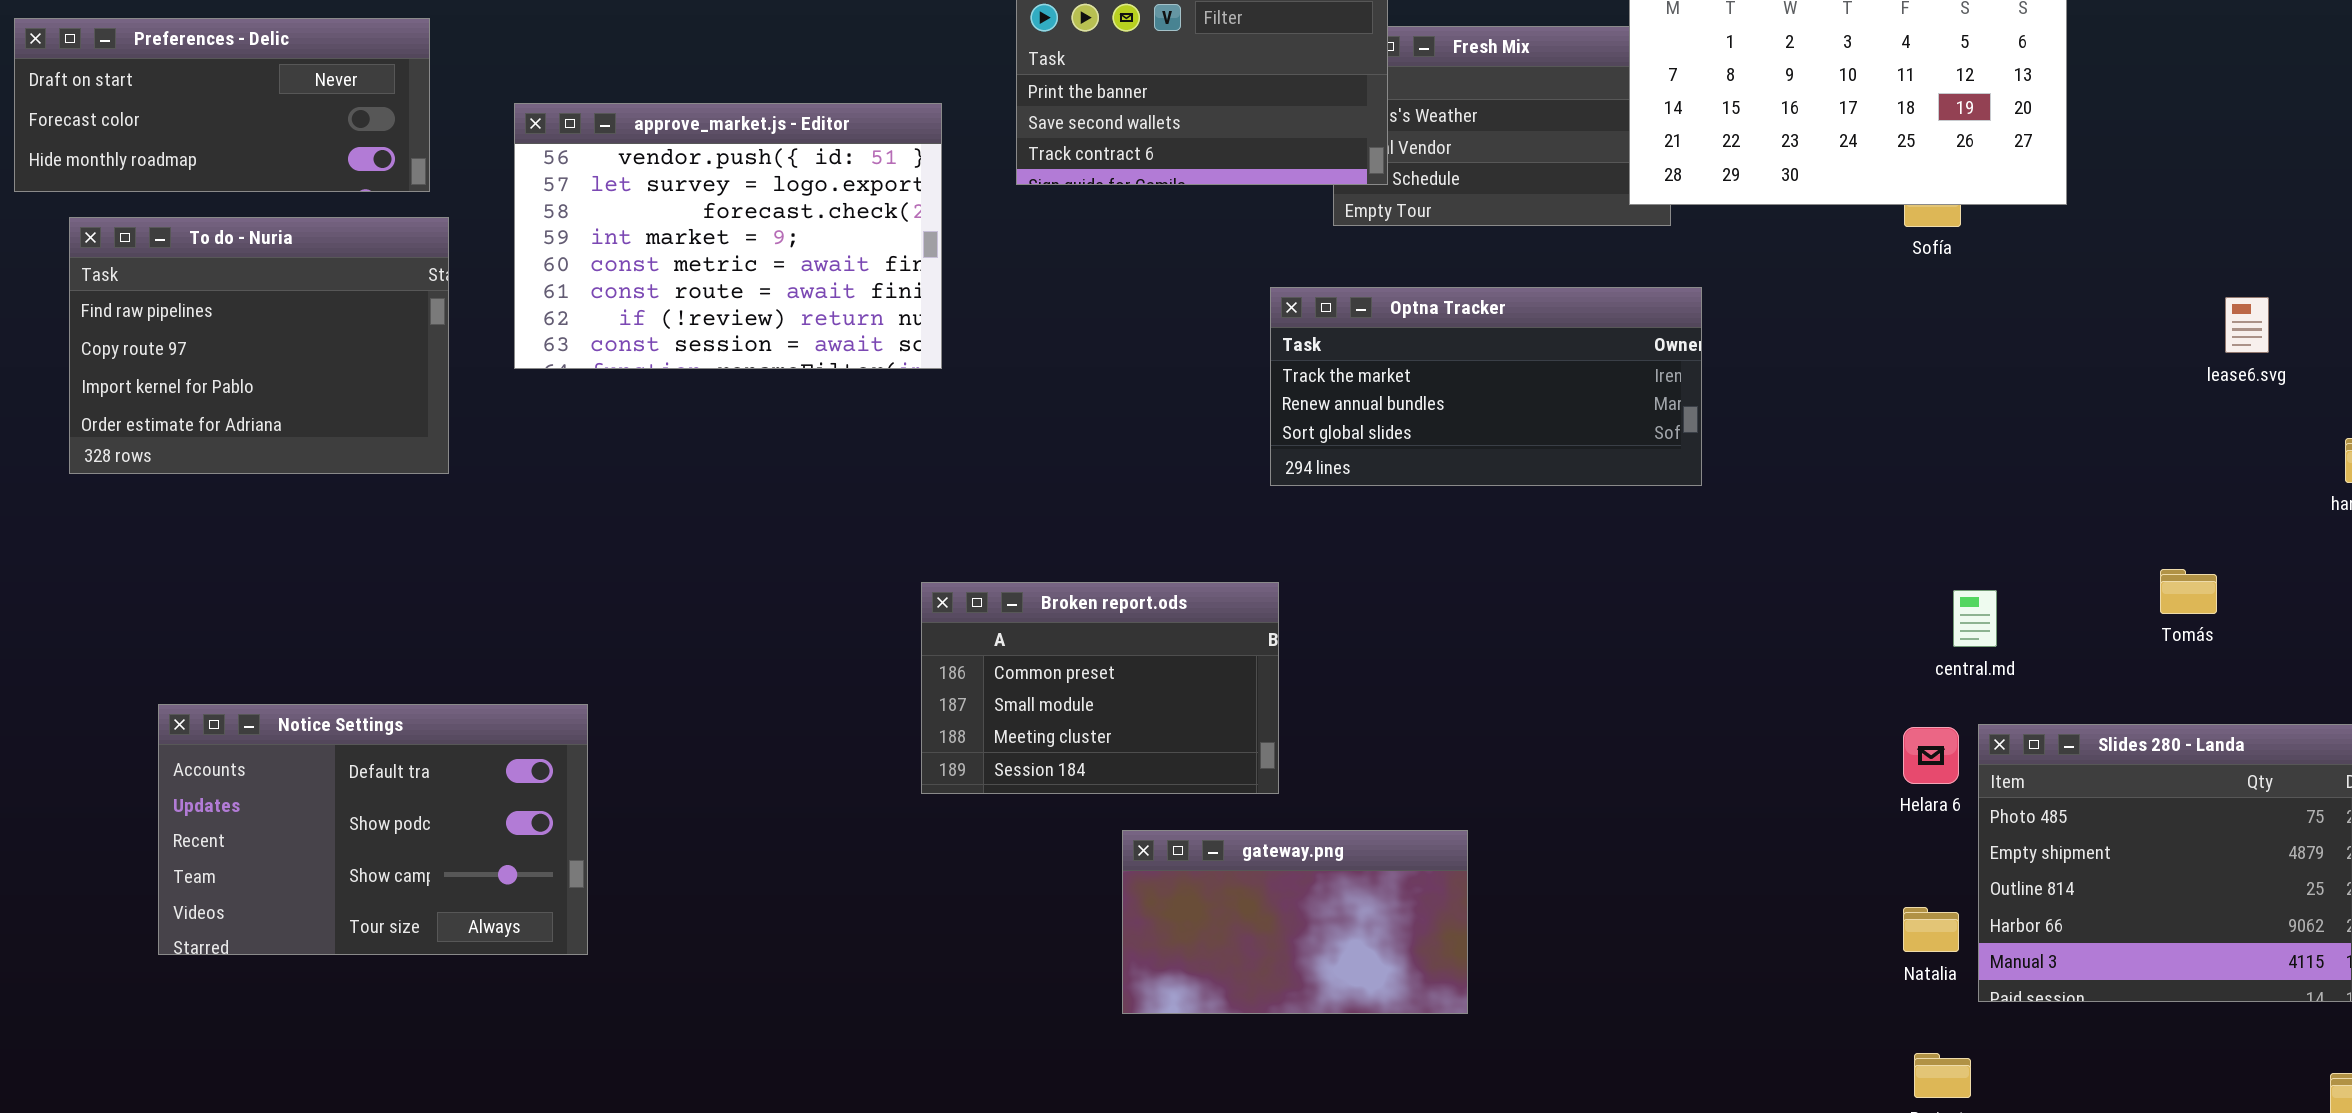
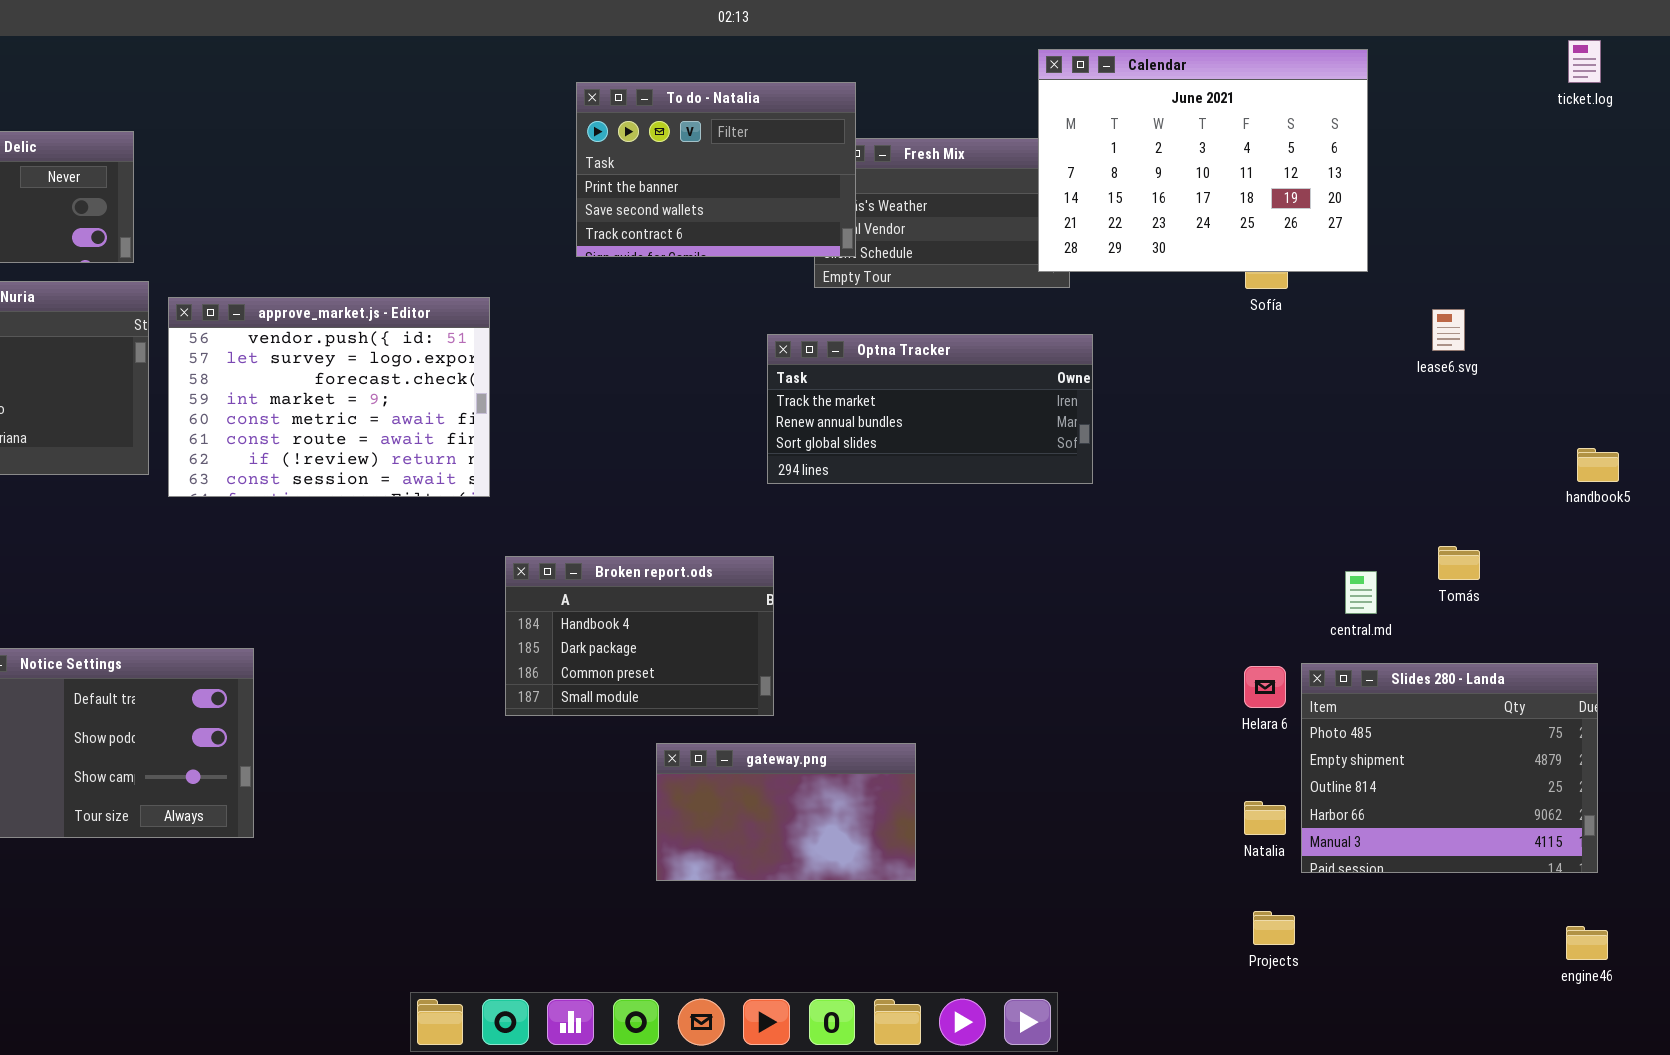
approve_market.js - Editor: [514,103,942,369] -> [168,297,490,497], moved
lease6.svg: [2225,297,2269,353] -> [1432,309,1465,351], moved
Broken report.ods: [921,582,1279,794] -> [505,556,774,716], scrolled up 2 rows
central.md: [1953,590,1997,647] -> [1345,571,1377,614], moved

